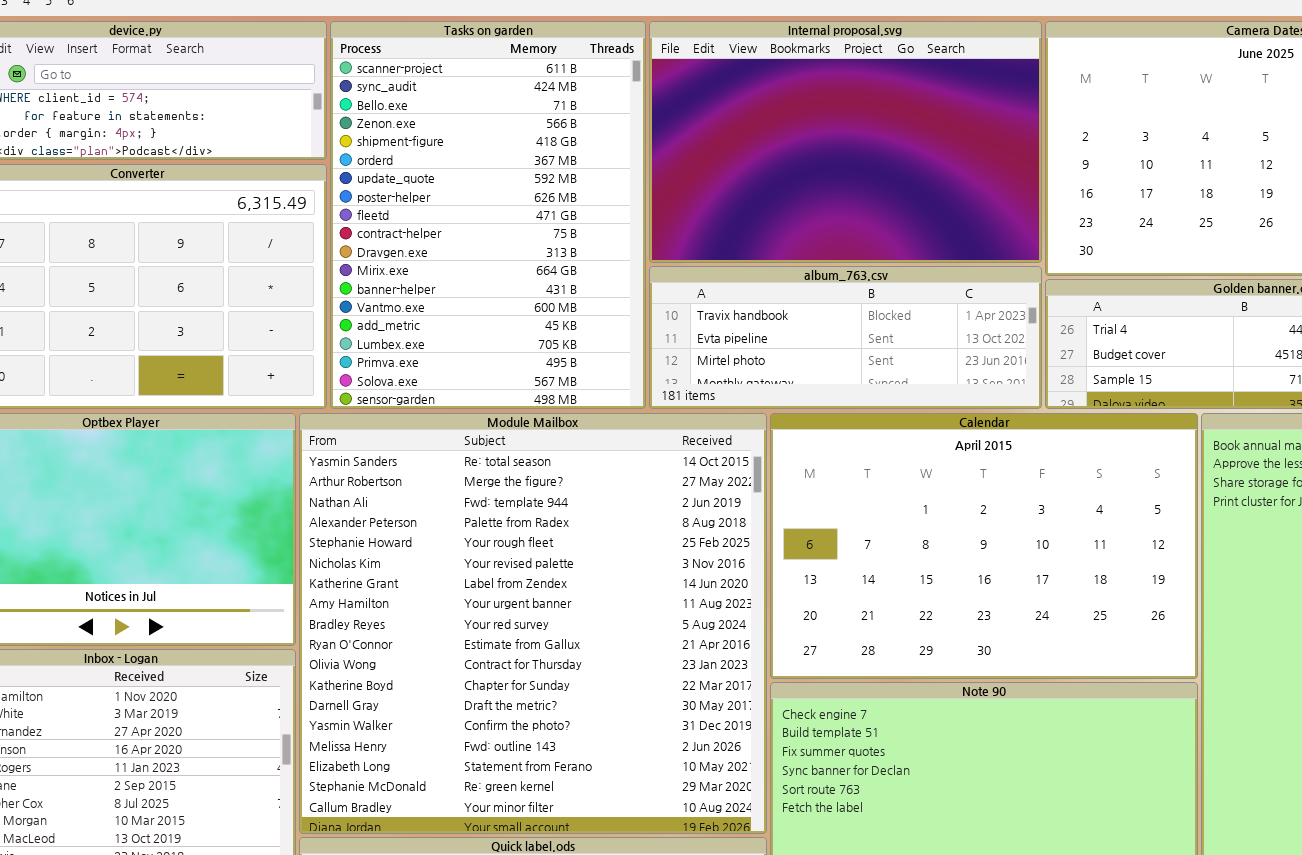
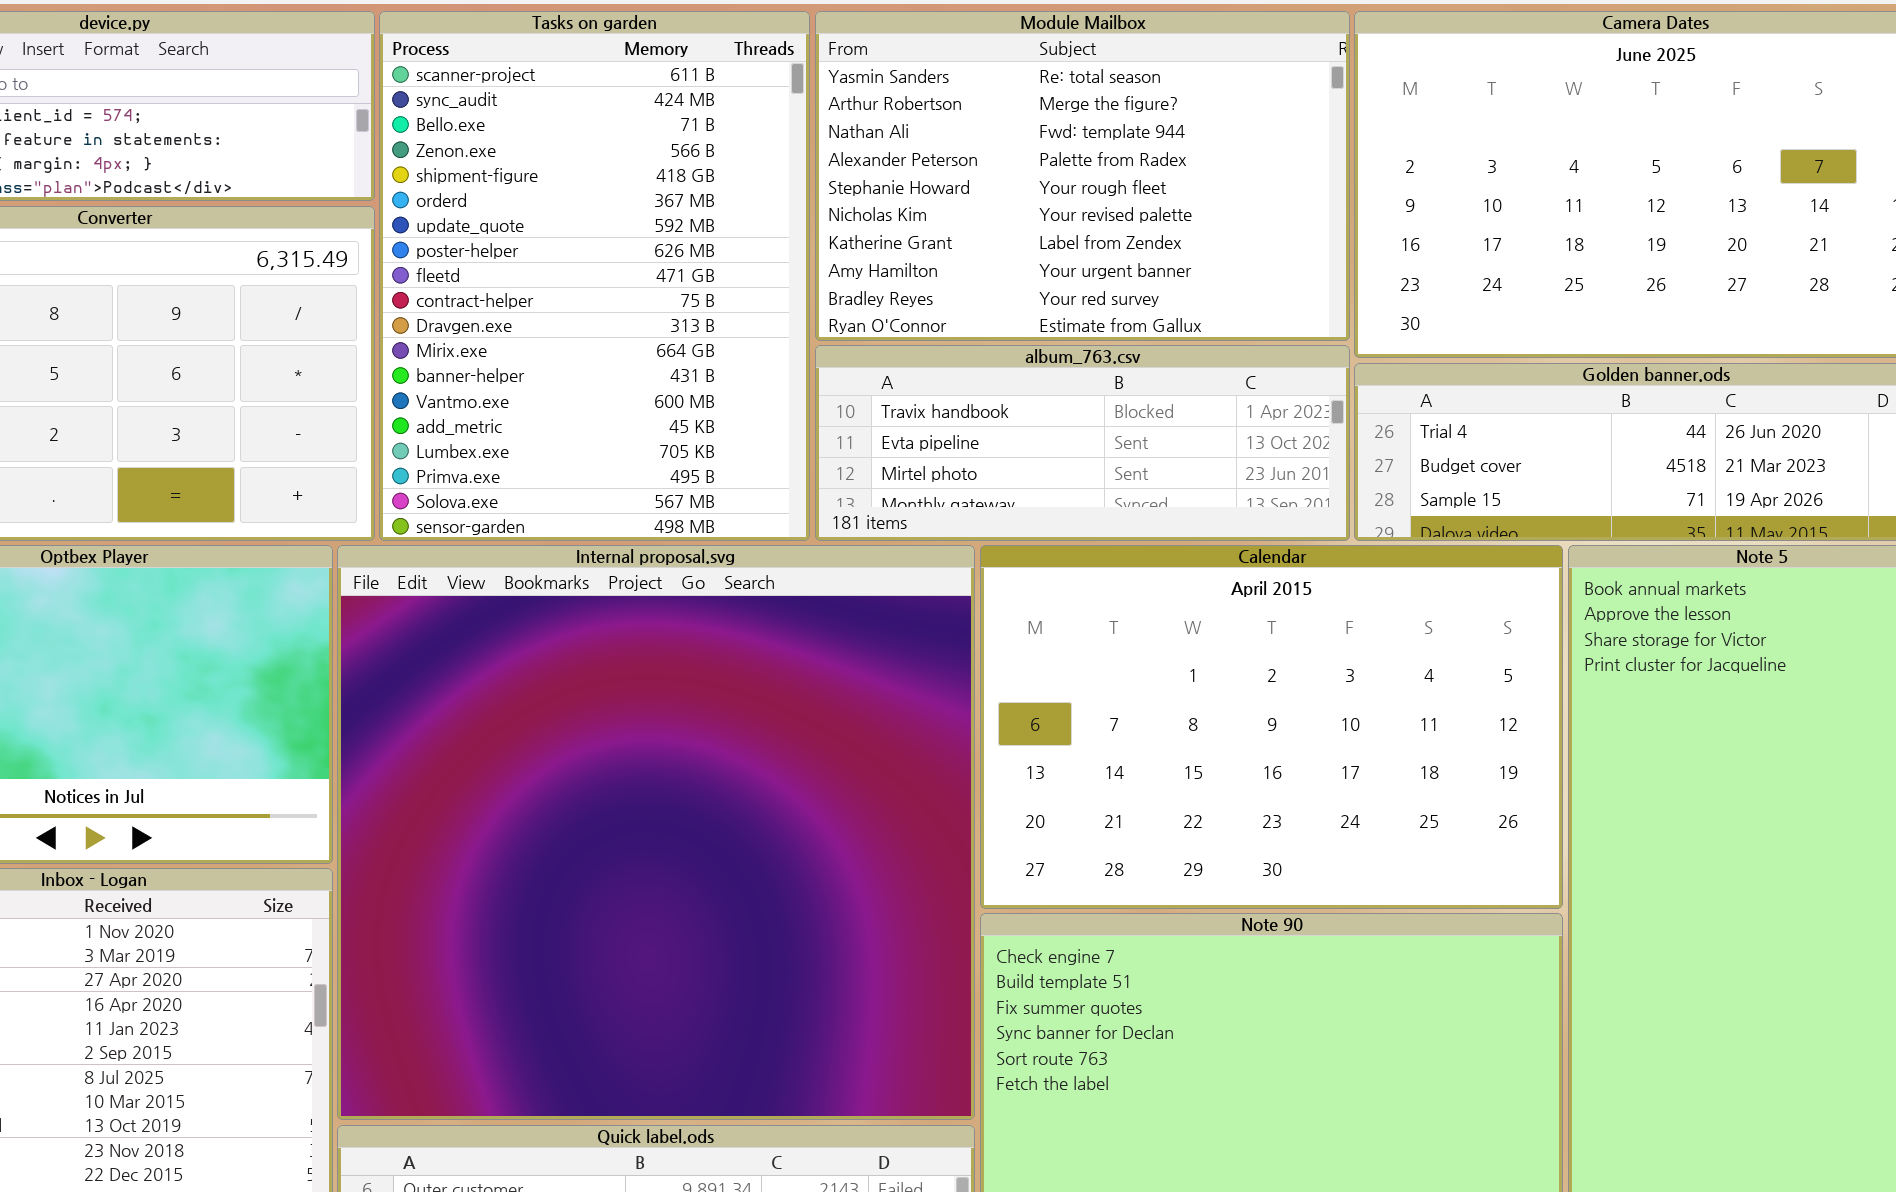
Internal proposal.svg: [649,21,1042,263] -> [337,545,975,1120], moved, resized
Module Mailbox: [299,413,767,834] -> [815,11,1350,341], moved, resized

